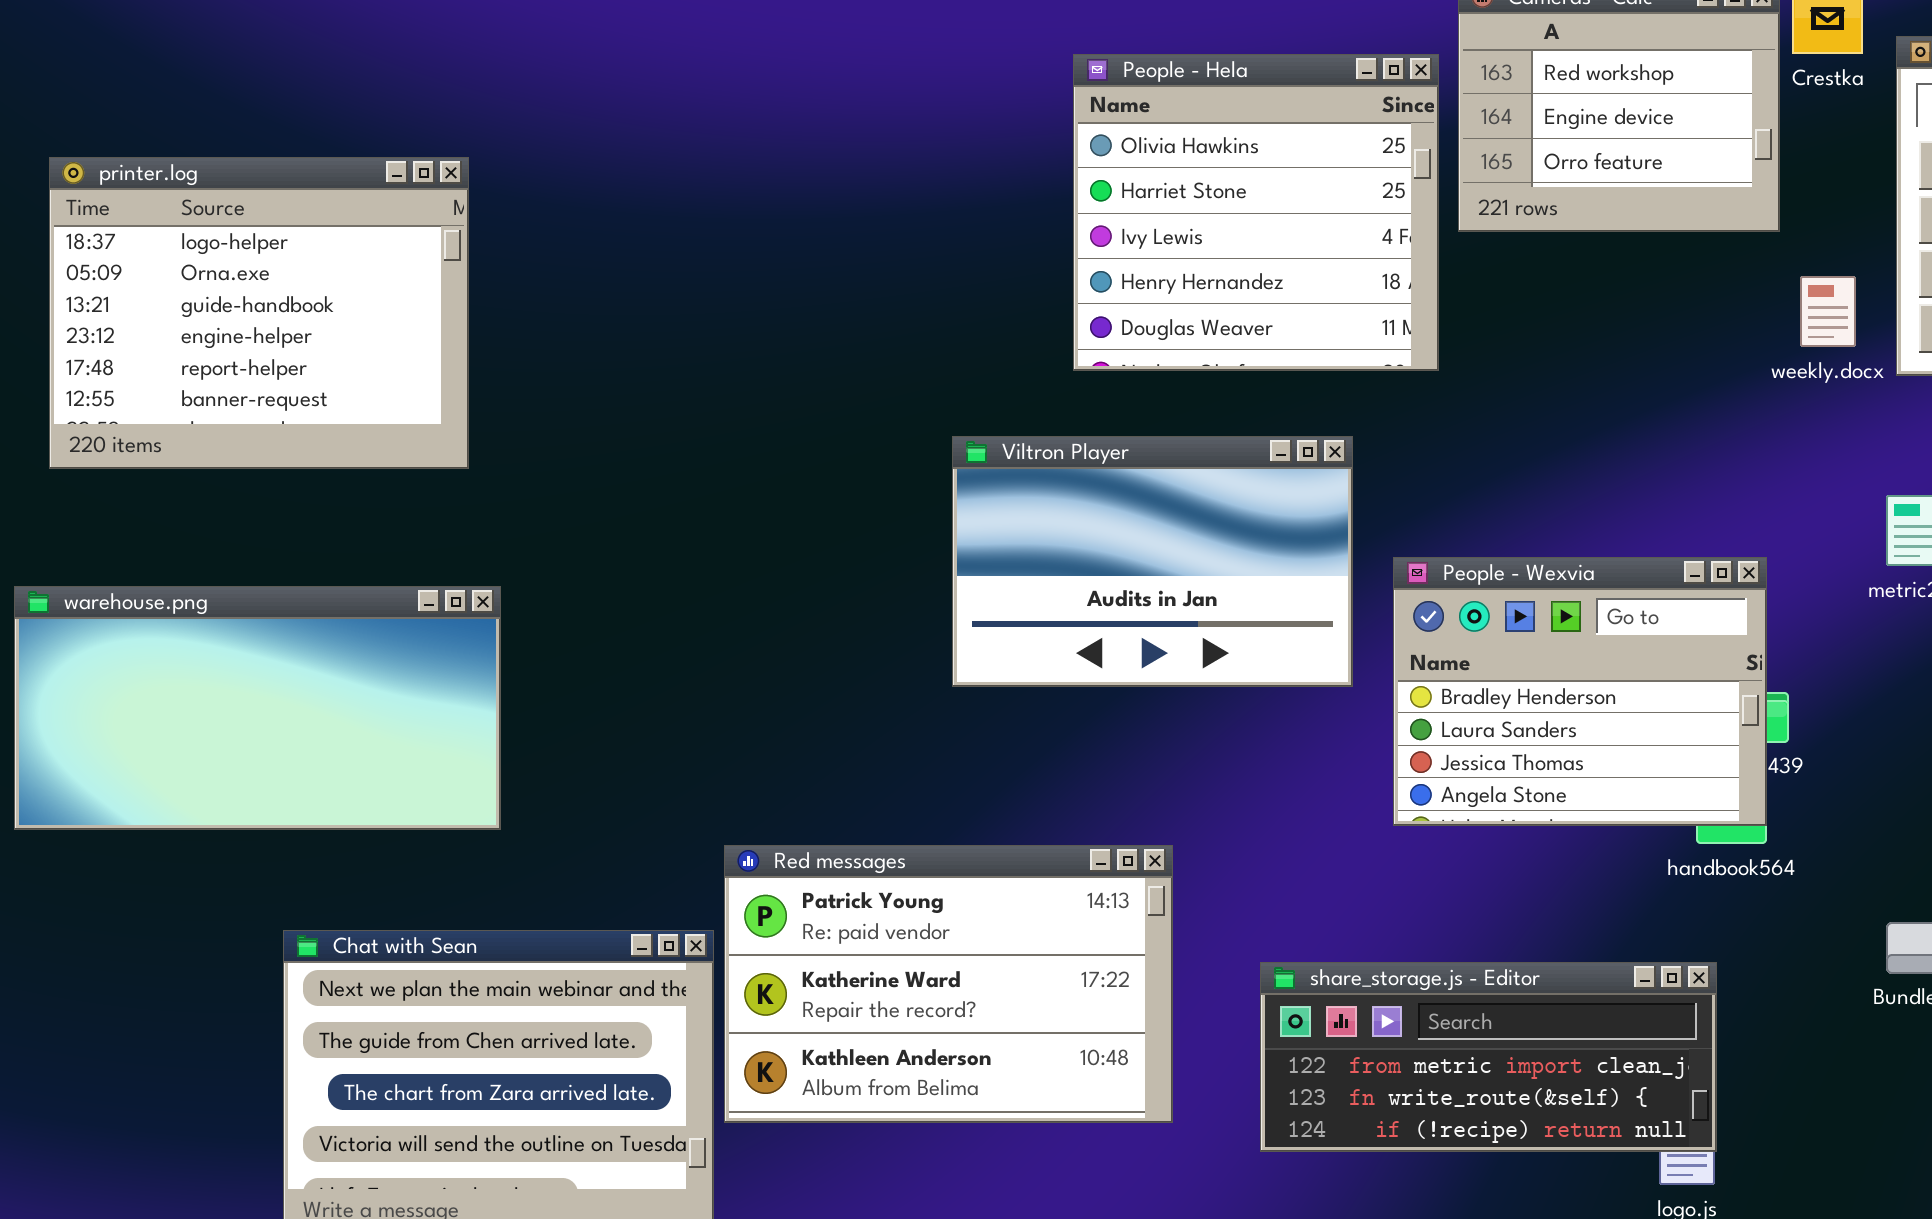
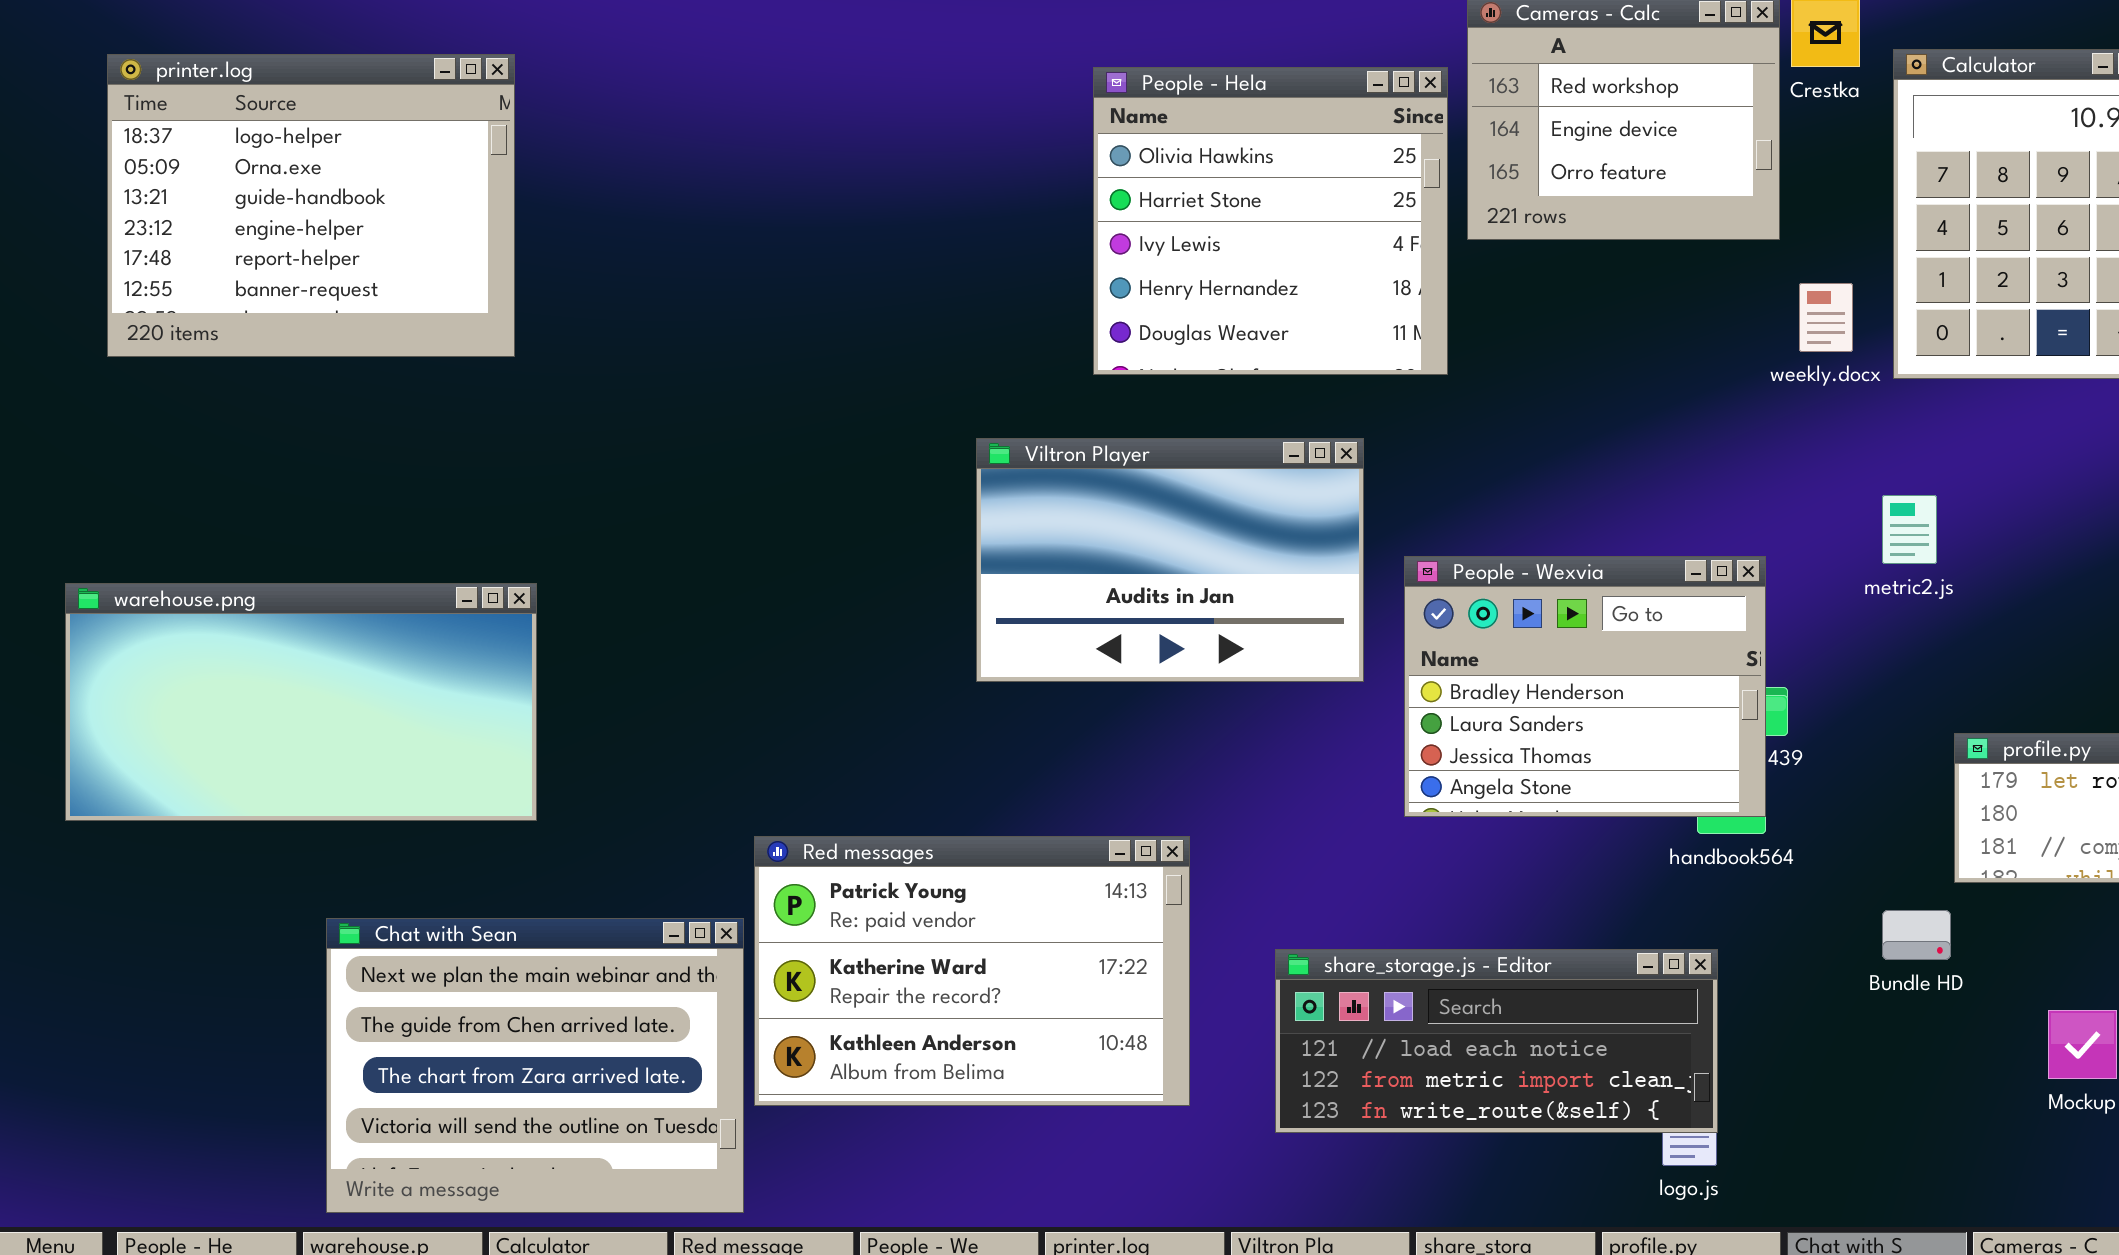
printer.log: [49,157,469,469] -> [107,54,515,357], moved
share_storage.js - Editor: [1260,962,1717,1152] -> [1275,949,1718,1133], scrolled up 1 row

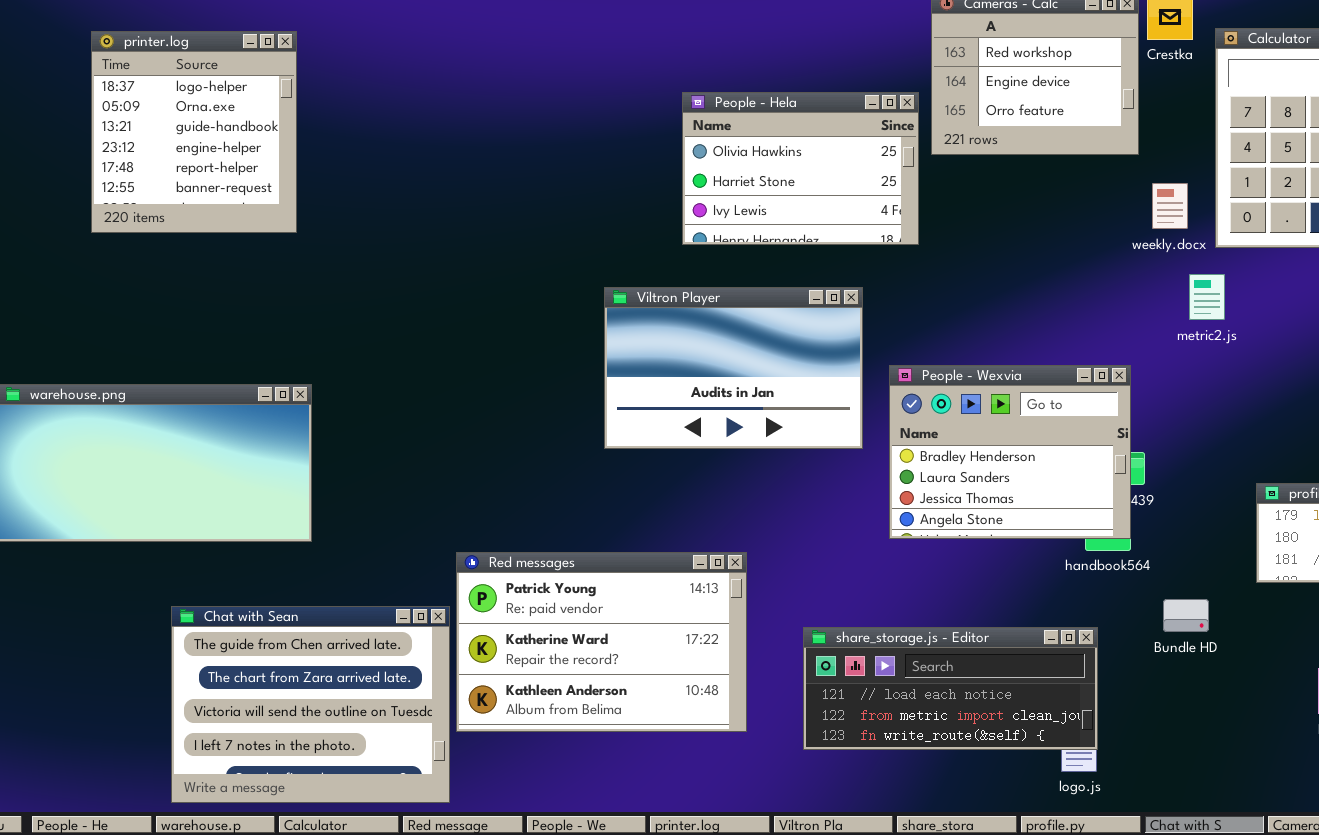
printer.log: [107,54,515,357] -> [91,31,297,233], resized
People - Hela: [1093,67,1448,375] -> [682,92,919,245], resized
metric2.js: [1882,495,1937,564] -> [1189,274,1225,320], moved
Bundle HD: [1882,910,1951,960] -> [1163,599,1209,632], moved
Chat with Sean: [326,918,744,1213] -> [171,606,450,803], scrolled down 1 row

